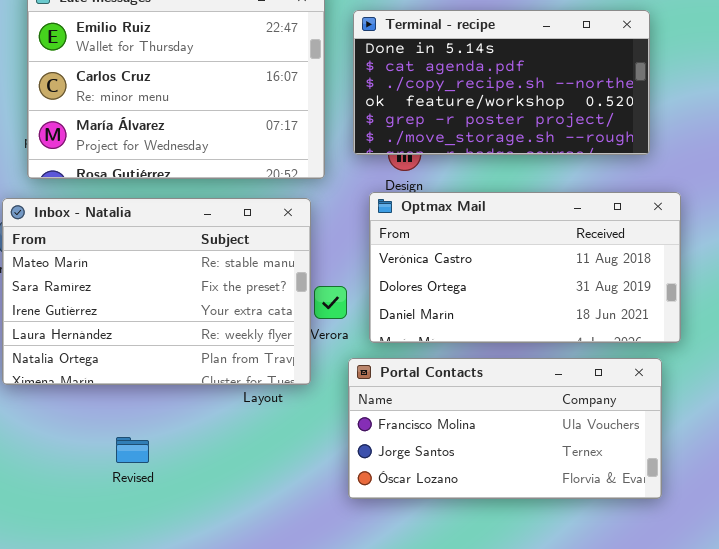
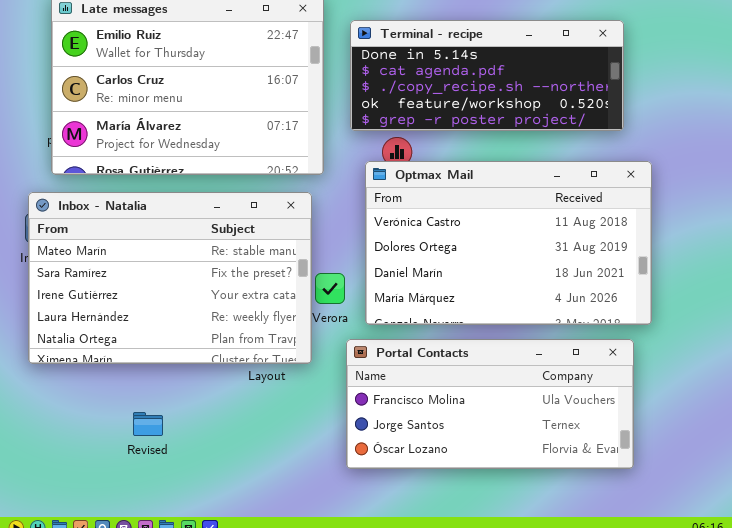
Terminal - recipe: [353,10,650,155] -> [350,20,624,131], resized
Optmax Mail: [369,192,681,343] -> [365,161,652,325], resized

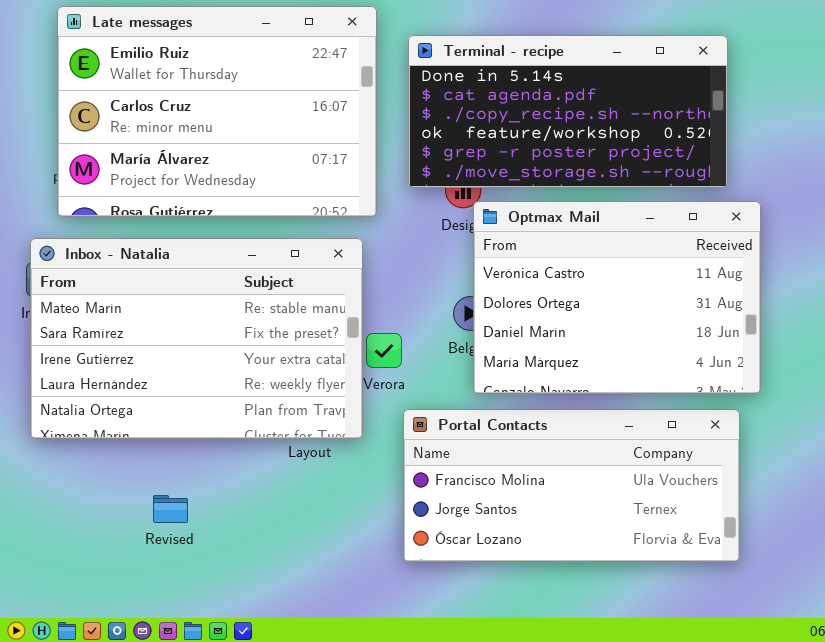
Terminal - recipe: [350,20,624,131] -> [408,35,728,188], resized
Optmax Mail: [365,161,652,325] -> [473,201,761,394], resized

